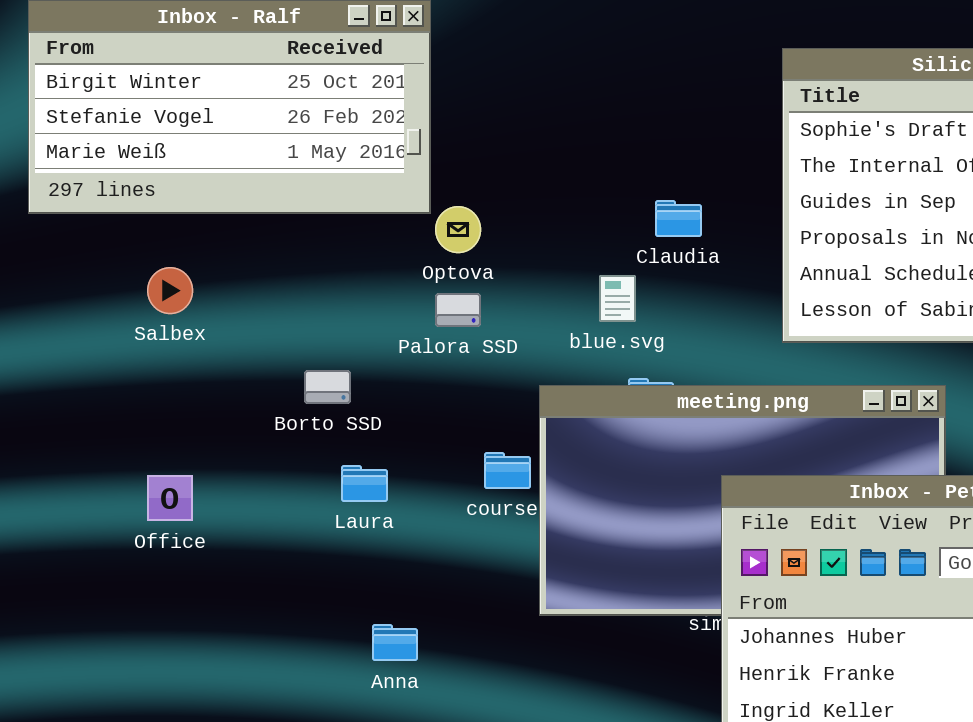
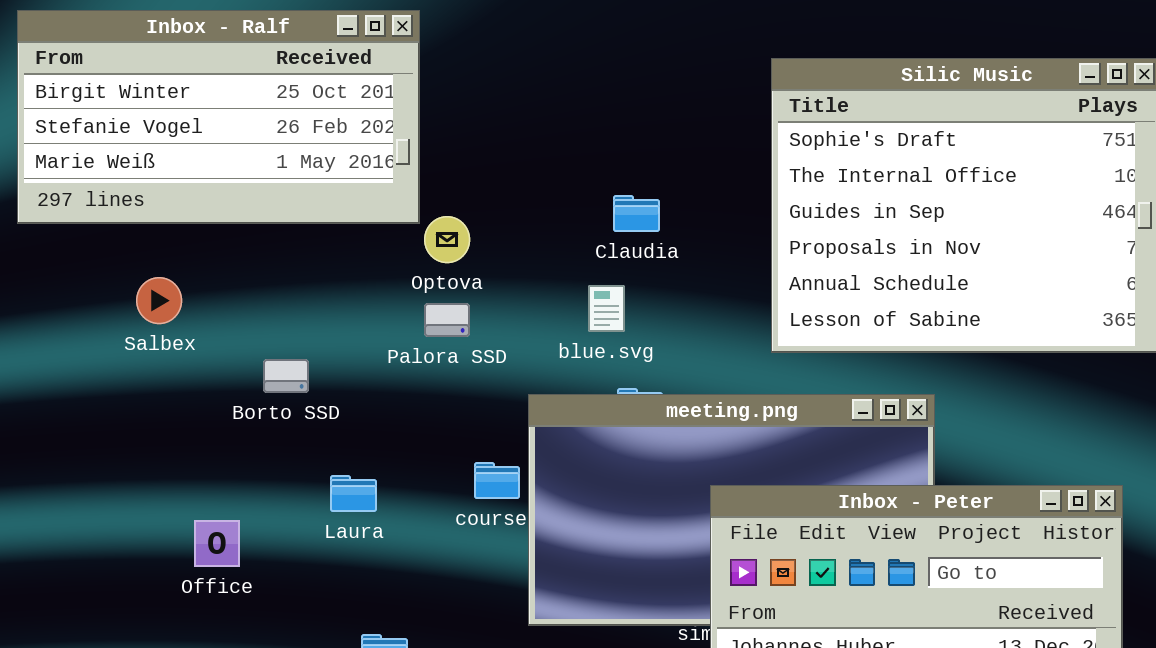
Claudia: [655,200,702,237] -> [613,195,660,232], moved
Borto SSD: [304,370,351,404] -> [263,359,309,393], moved
Office: [147,475,193,521] -> [194,520,240,567], moved

